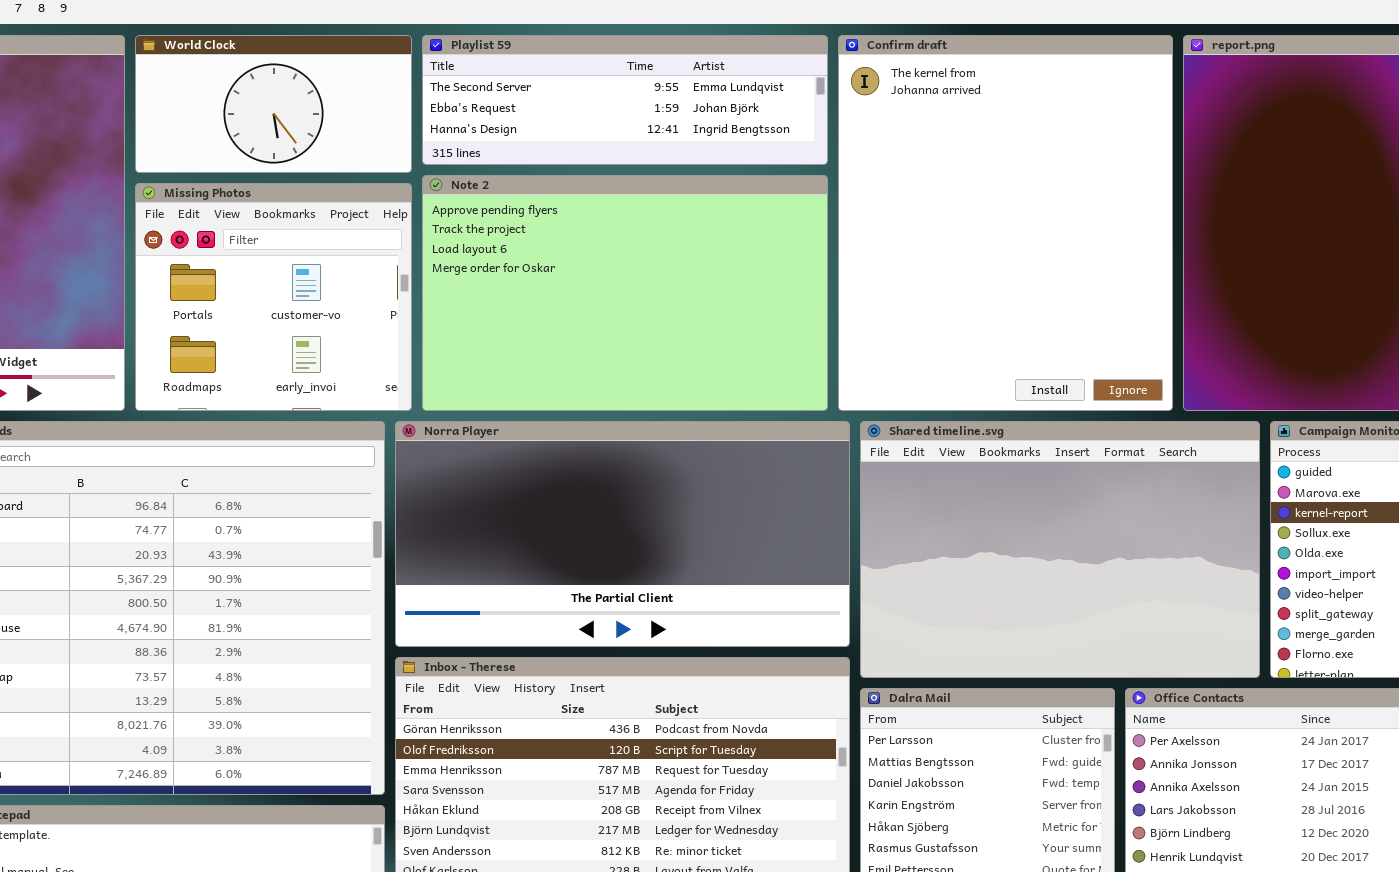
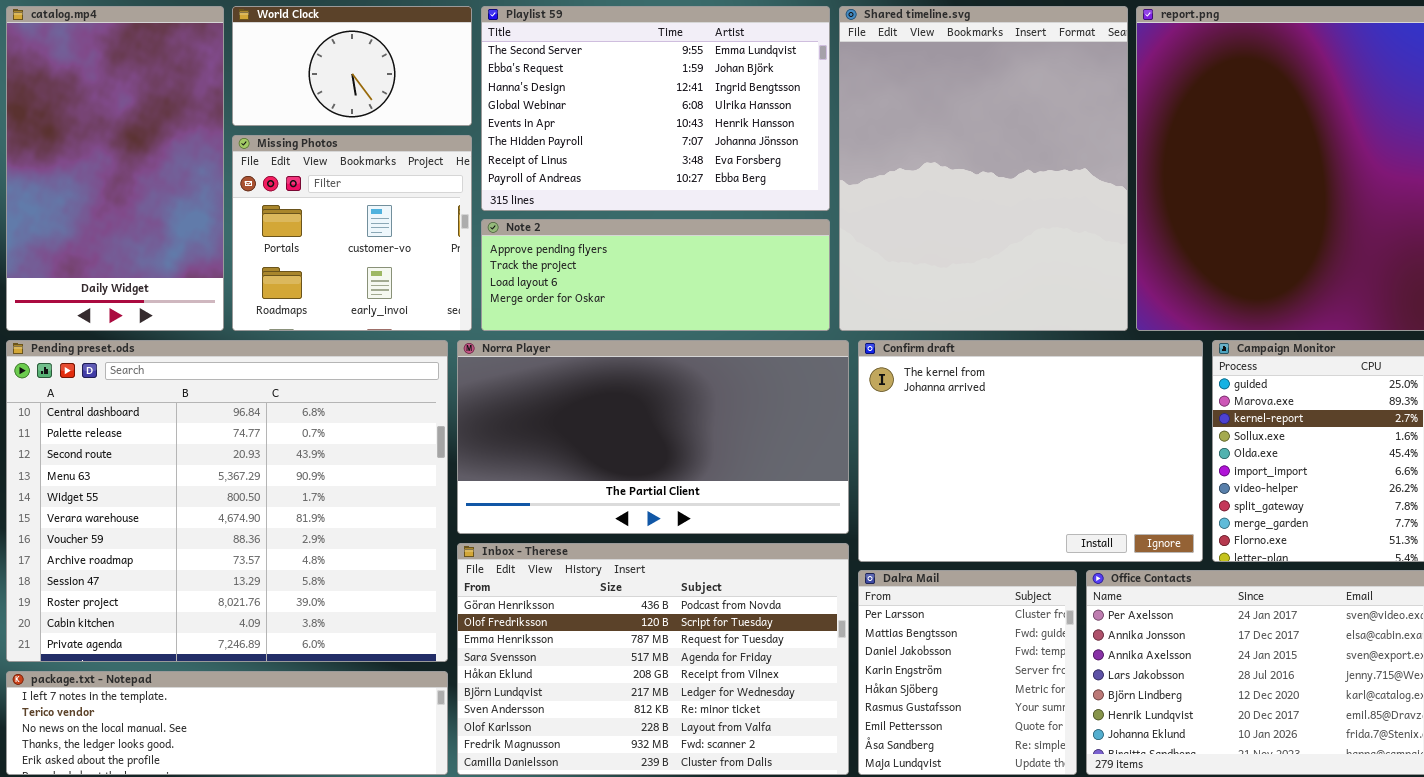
Playlist 59: [422,35,828,165] -> [481,6,830,211], resized
Confirm draft: [838,35,1173,411] -> [858,340,1203,562], moved, resized
Note 2: [422,175,828,411] -> [481,219,830,331], resized
Shared timeline.svg: [860,421,1260,678] -> [839,6,1128,331], moved, resized

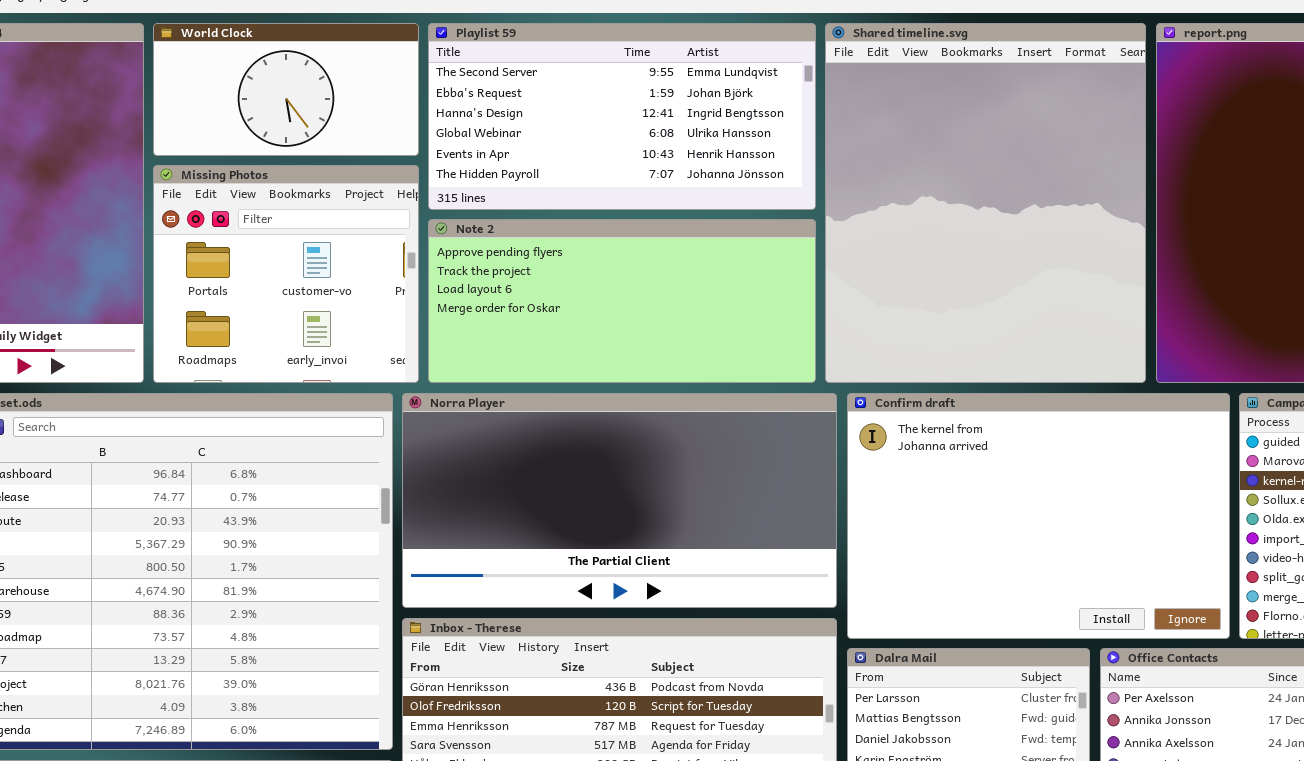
Playlist 59: [481,6,830,211] -> [428,23,816,210], resized
Note 2: [481,219,830,331] -> [428,219,816,383], resized

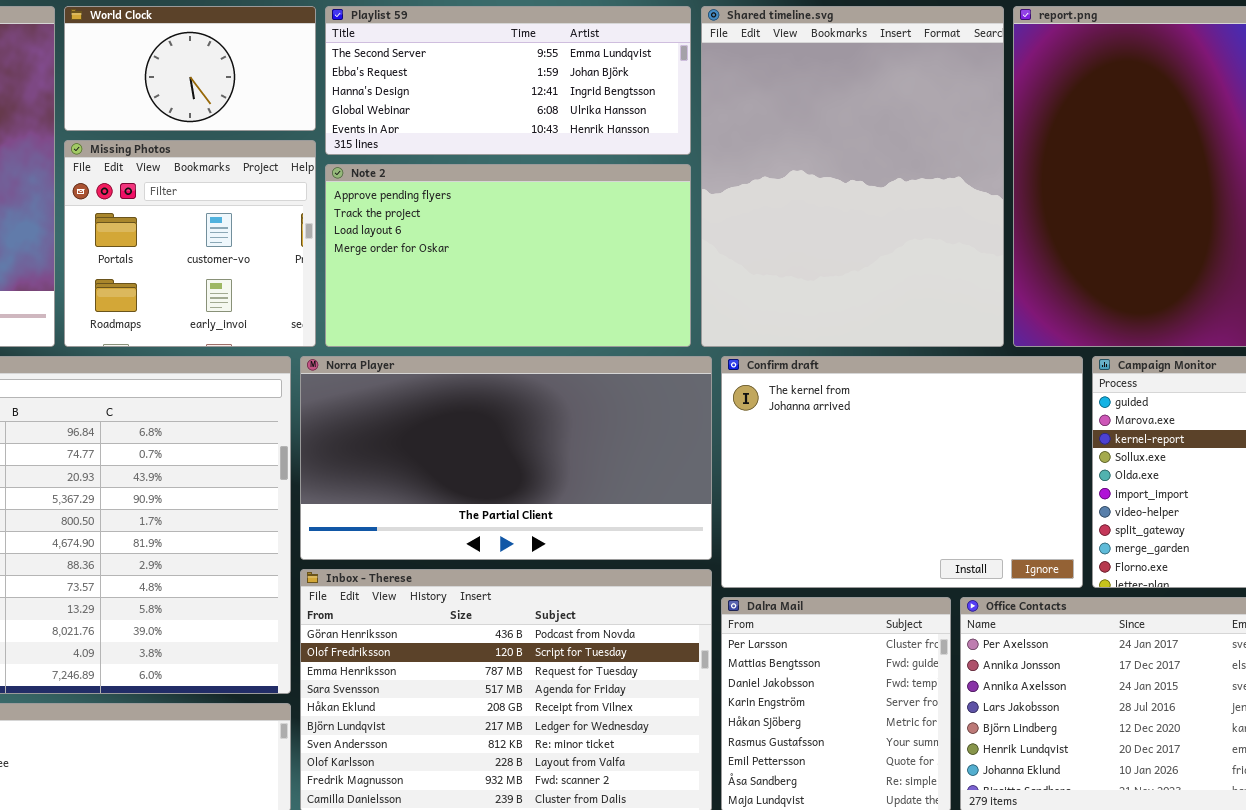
Playlist 59: [428,23,816,210] -> [325,6,691,155], resized
Note 2: [428,219,816,383] -> [325,164,691,347], resized

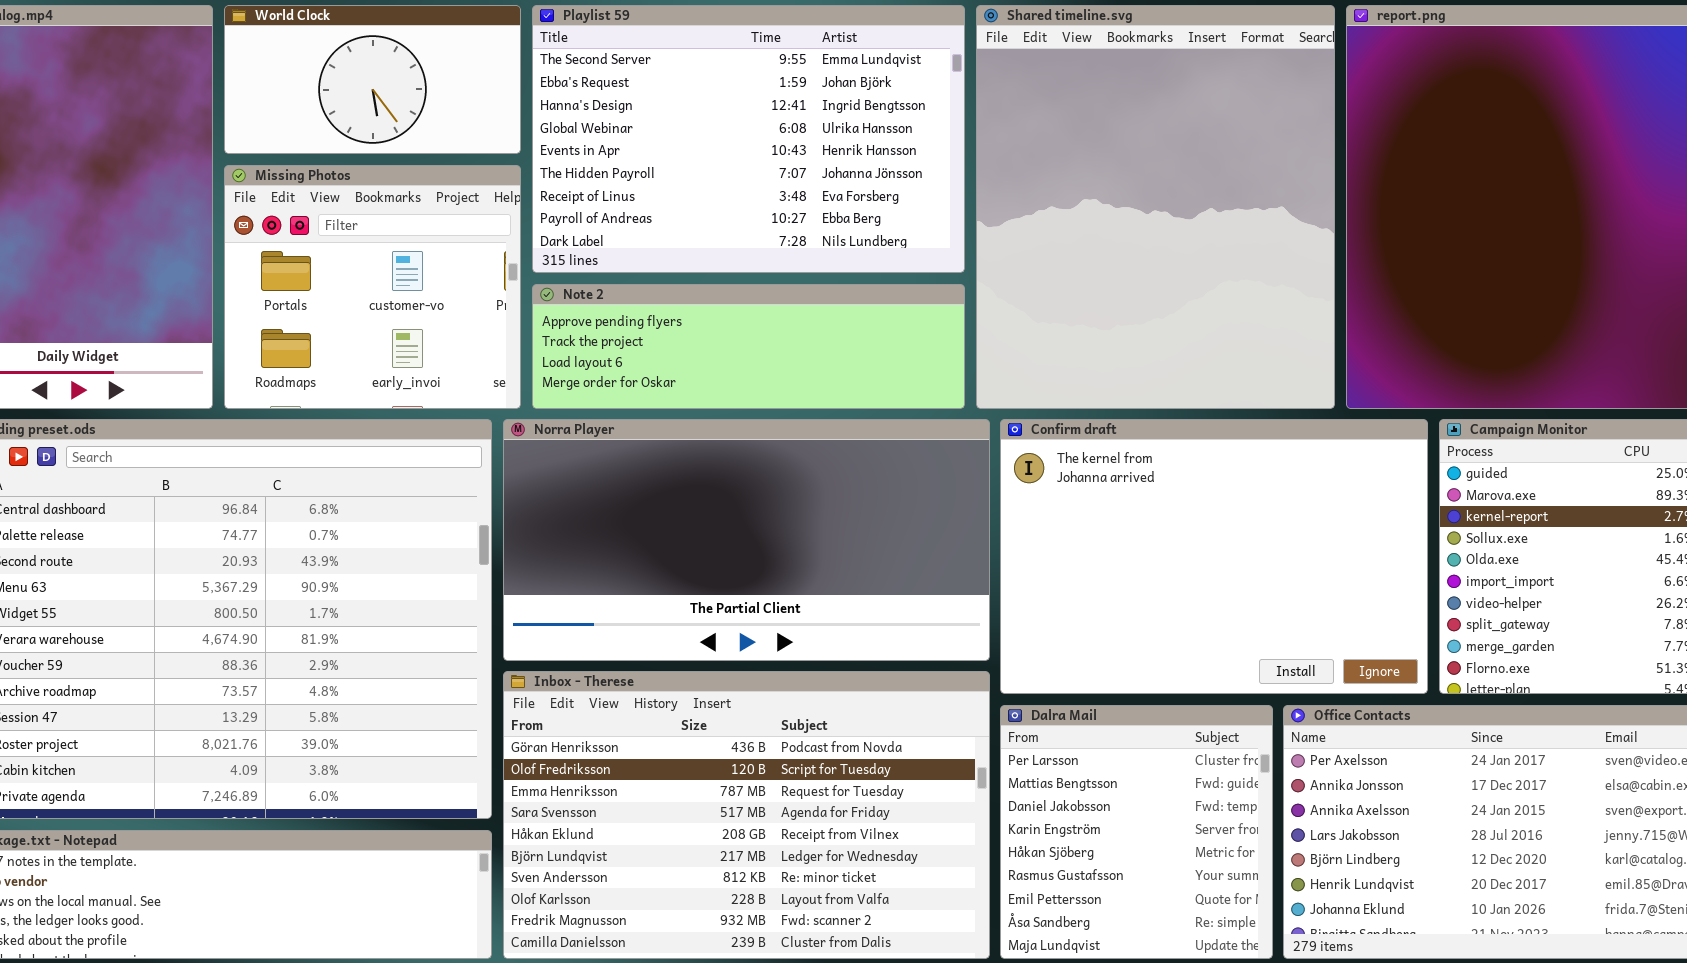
Playlist 59: [325,6,691,155] -> [532,5,965,273], resized
Note 2: [325,164,691,347] -> [532,284,965,409], resized

